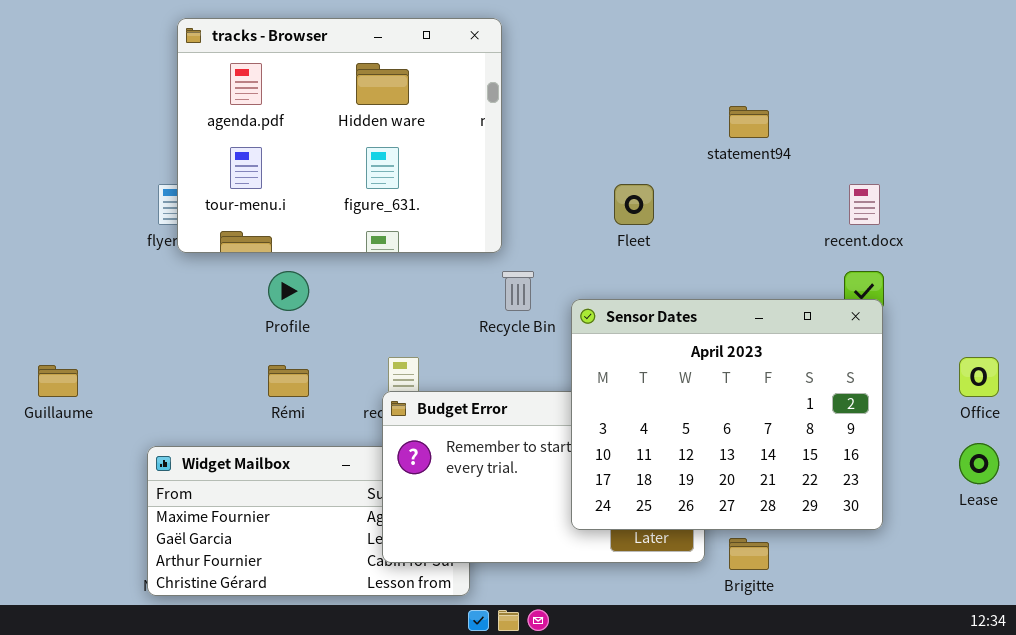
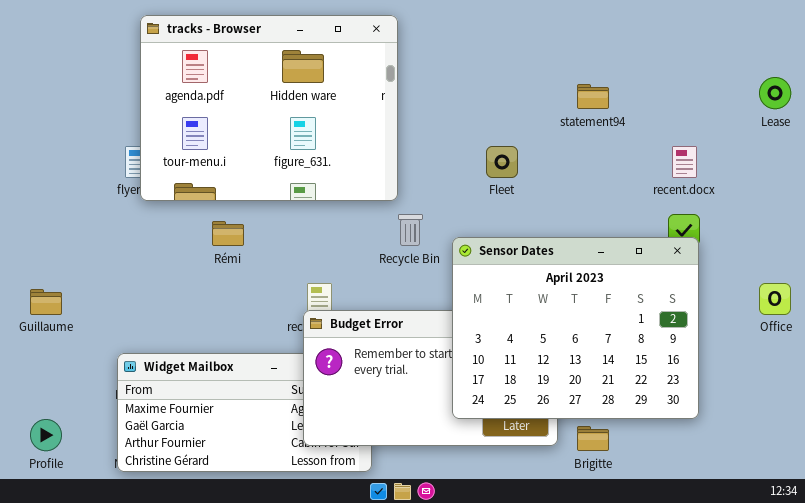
Profile: [268,271,309,311] -> [30,419,62,451], moved
Rémi: [268,365,309,397] -> [212,221,244,246], moved
Lease: [959,443,999,484] -> [759,77,791,109], moved

